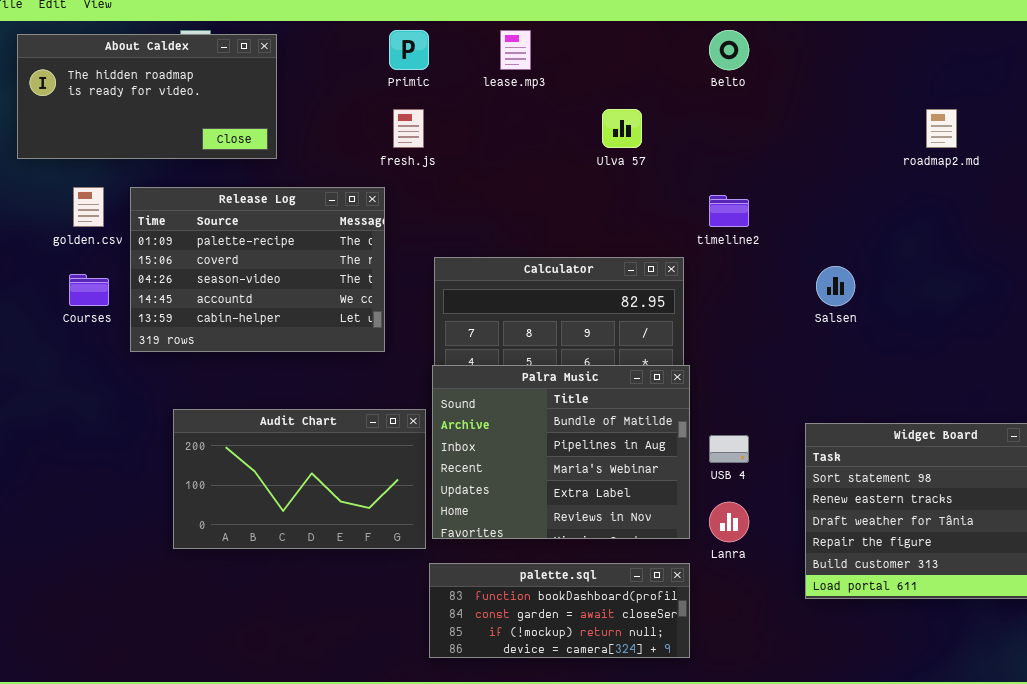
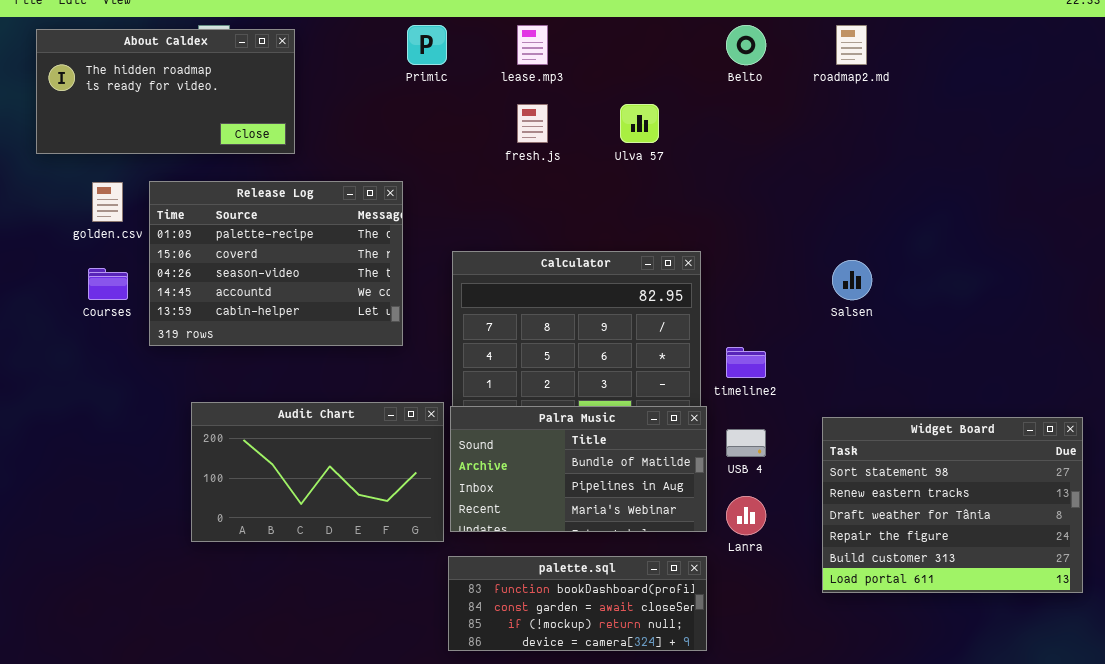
fresh.js: [393,109,424,148] -> [517,104,548,143], moved
roadmap2.md: [926,109,957,148] -> [836,25,867,65], moved
timeline2: [709,195,749,227] -> [726,347,766,378], moved
Palra Music: [432,365,690,539] -> [450,406,707,532], resized

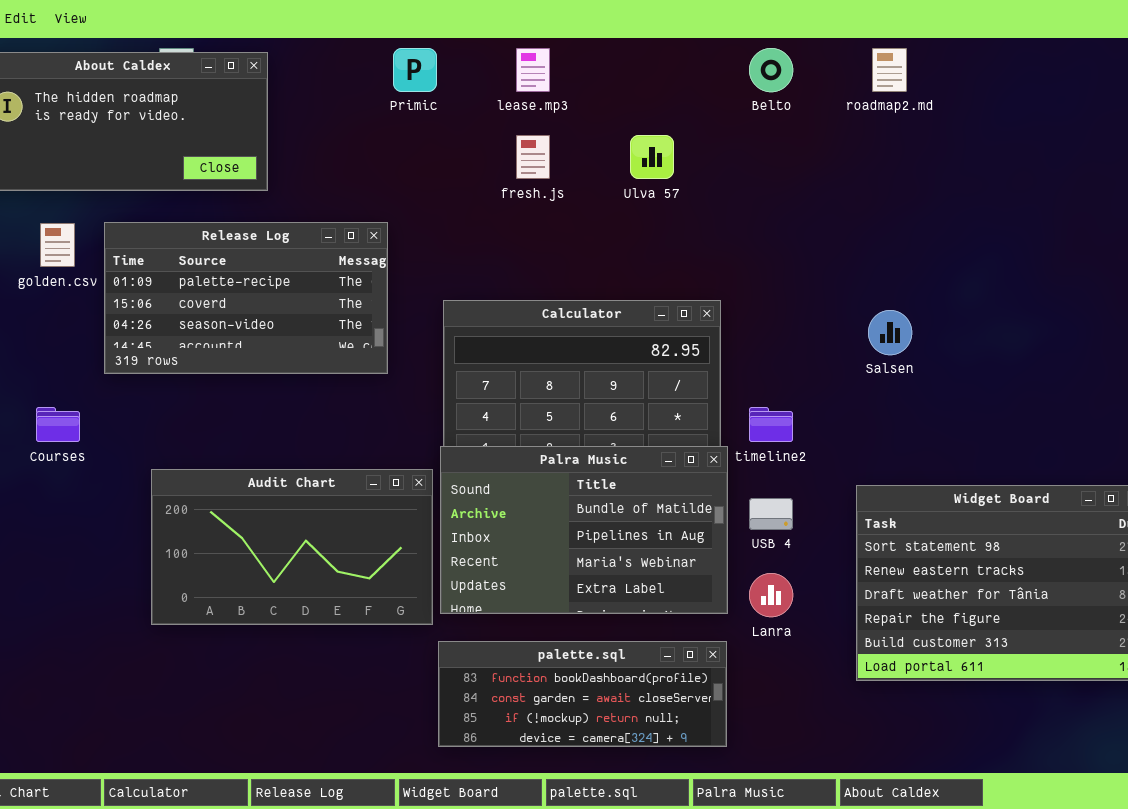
Release Log: [149,181,403,346] -> [104,222,388,374], resized
Courses: [88,268,128,300] -> [36,407,80,442], moved
Palra Music: [450,406,707,532] -> [440,446,728,614], resized

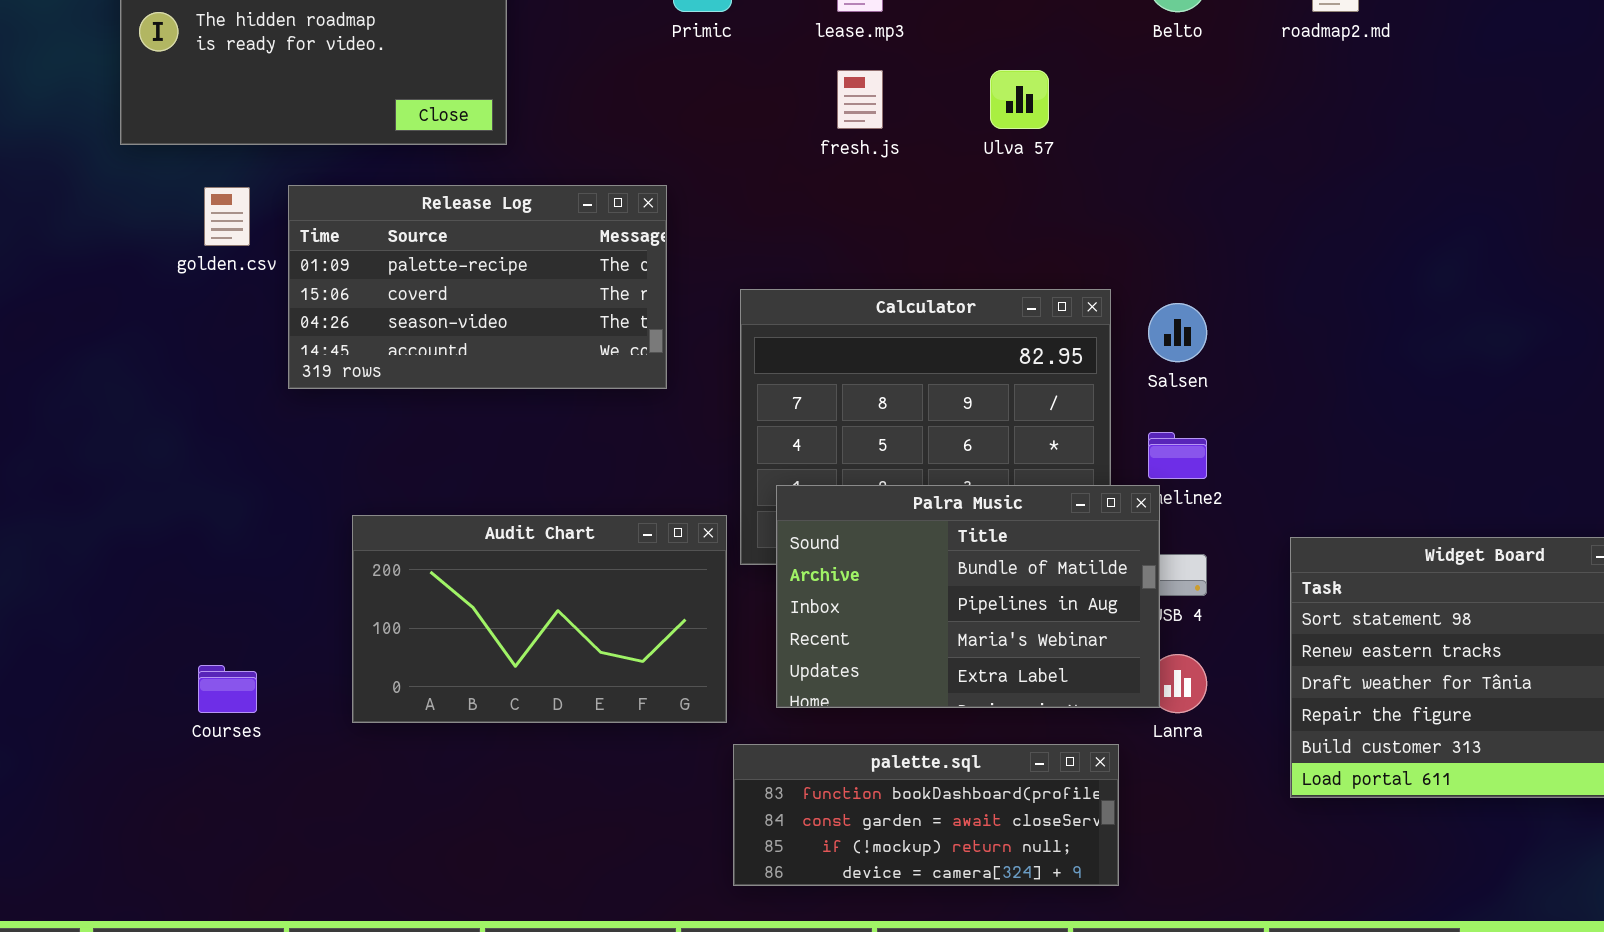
Salsen: [868,310,912,355] -> [1148,303,1207,362], moved
Courses: [36,407,80,442] -> [198,665,257,713], moved
Palra Music: [440,446,728,614] -> [776,485,1160,708], moved

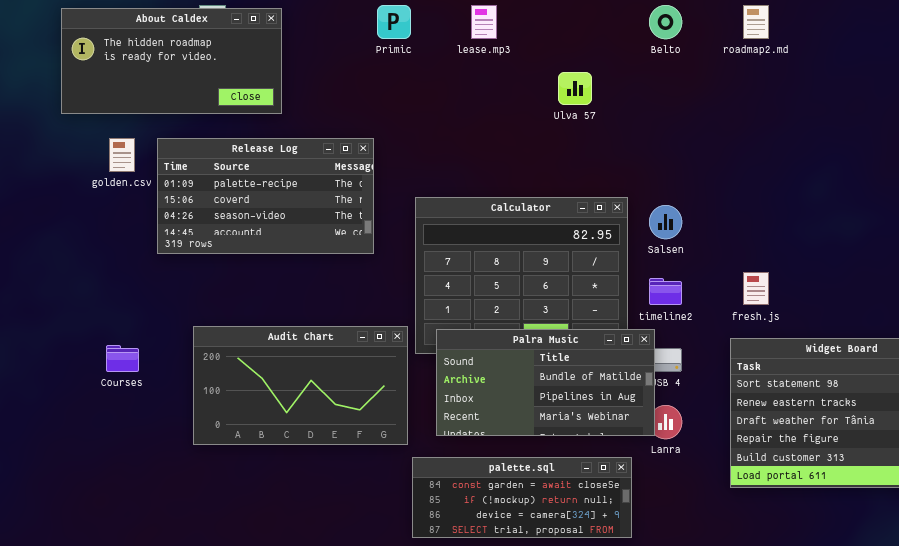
fresh.js: [837,70,883,129] -> [743,272,769,305], moved
Palra Music: [776,485,1160,708] -> [436,329,655,436], resized
Courses: [198,665,257,713] -> [106,345,139,372], moved
palette.sql: [733,744,1119,886] -> [412,457,632,538], scrolled down 1 row

